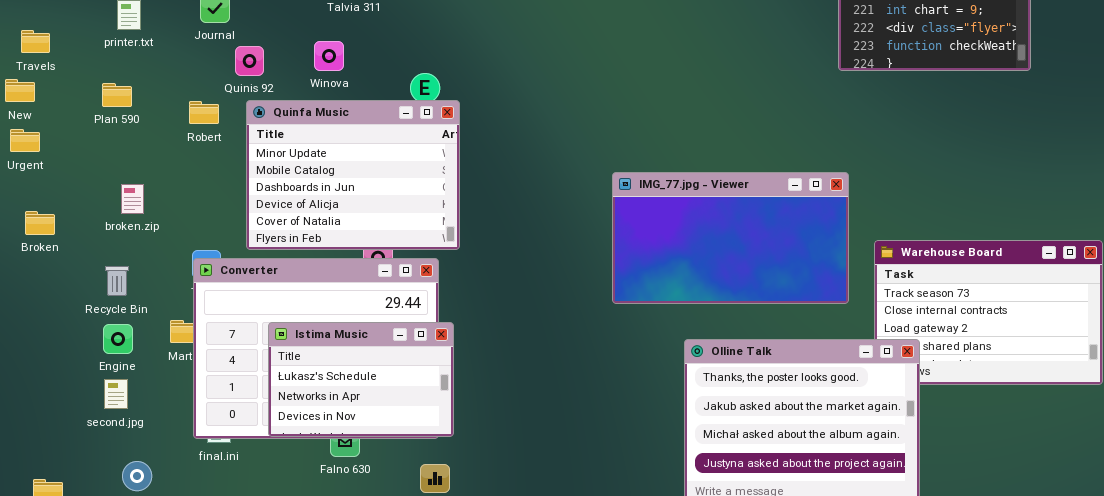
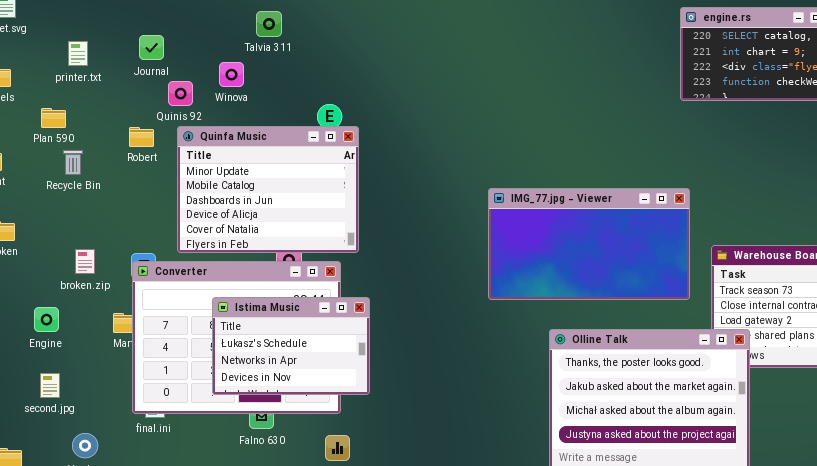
Winova: [314,41,344,71] -> [219,62,244,87], moved
Plan 590: [102,83,132,107] -> [41,108,66,128], moved
broken.zip: [121,184,144,214] -> [75,249,95,274], moved
Recycle Bin: [105,266,129,296] -> [63,150,83,175], moved
Istima Music: [268,322,454,437] -> [212,297,370,395], moved
Engine: [103,324,133,354] -> [34,307,59,332], moved
second.jpg: [104,379,128,409] -> [40,373,60,398], moved

